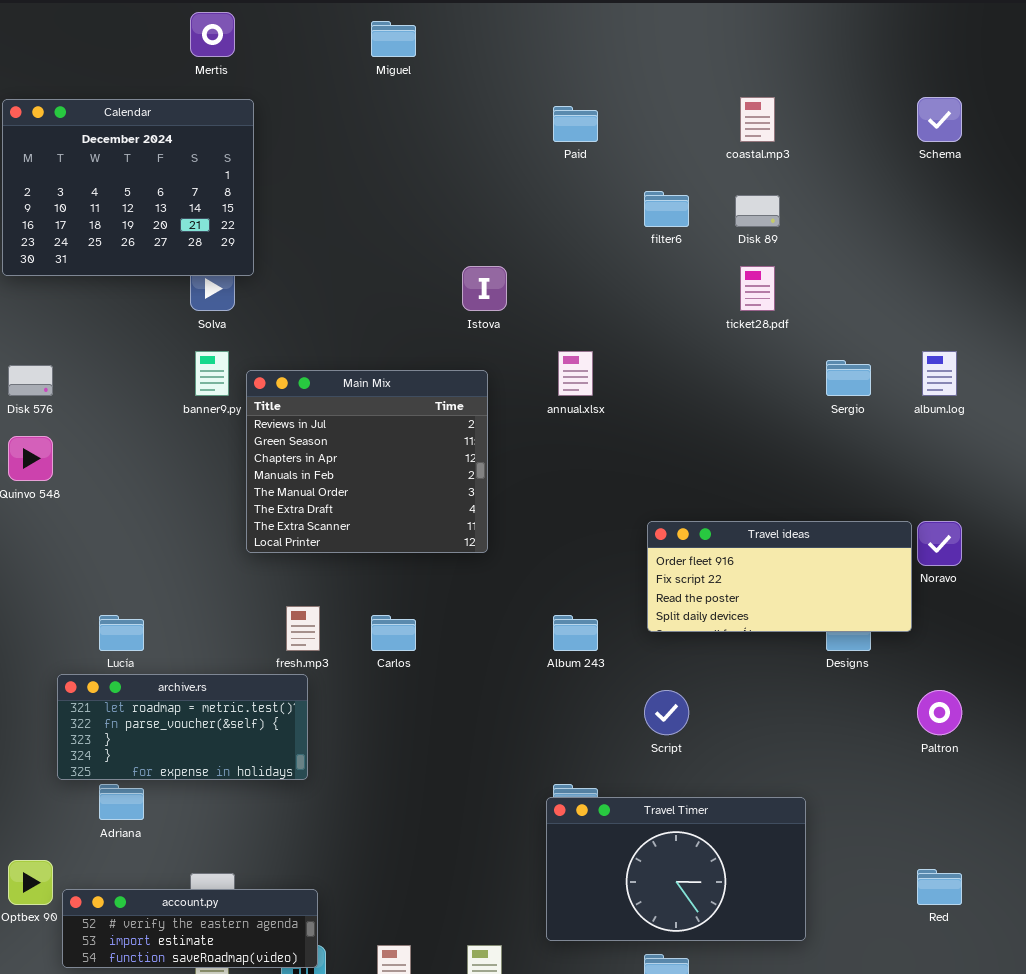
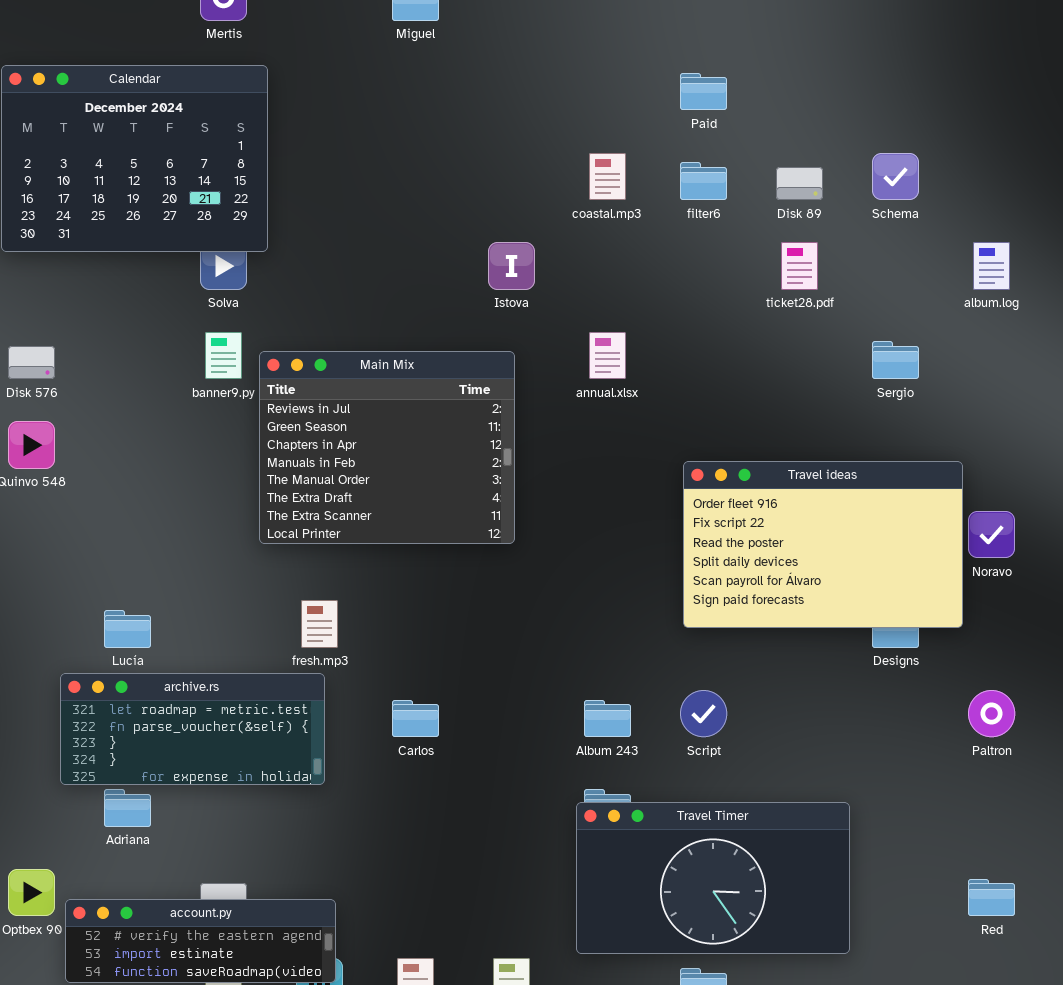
coastal.mp3: [740,97,775,142] -> [589,153,626,200], moved
Schema: [917,97,962,142] -> [872,153,919,200], moved
Paid: [553,106,598,142] -> [680,73,727,110], moved
album.log: [922,351,957,396] -> [973,242,1010,290], moved
Travel ideas: [647,521,912,632] -> [683,461,963,628], resized
Carlos: [371,615,416,651] -> [392,700,439,737], moved
Album 243: [553,615,598,651] -> [584,700,631,737], moved

